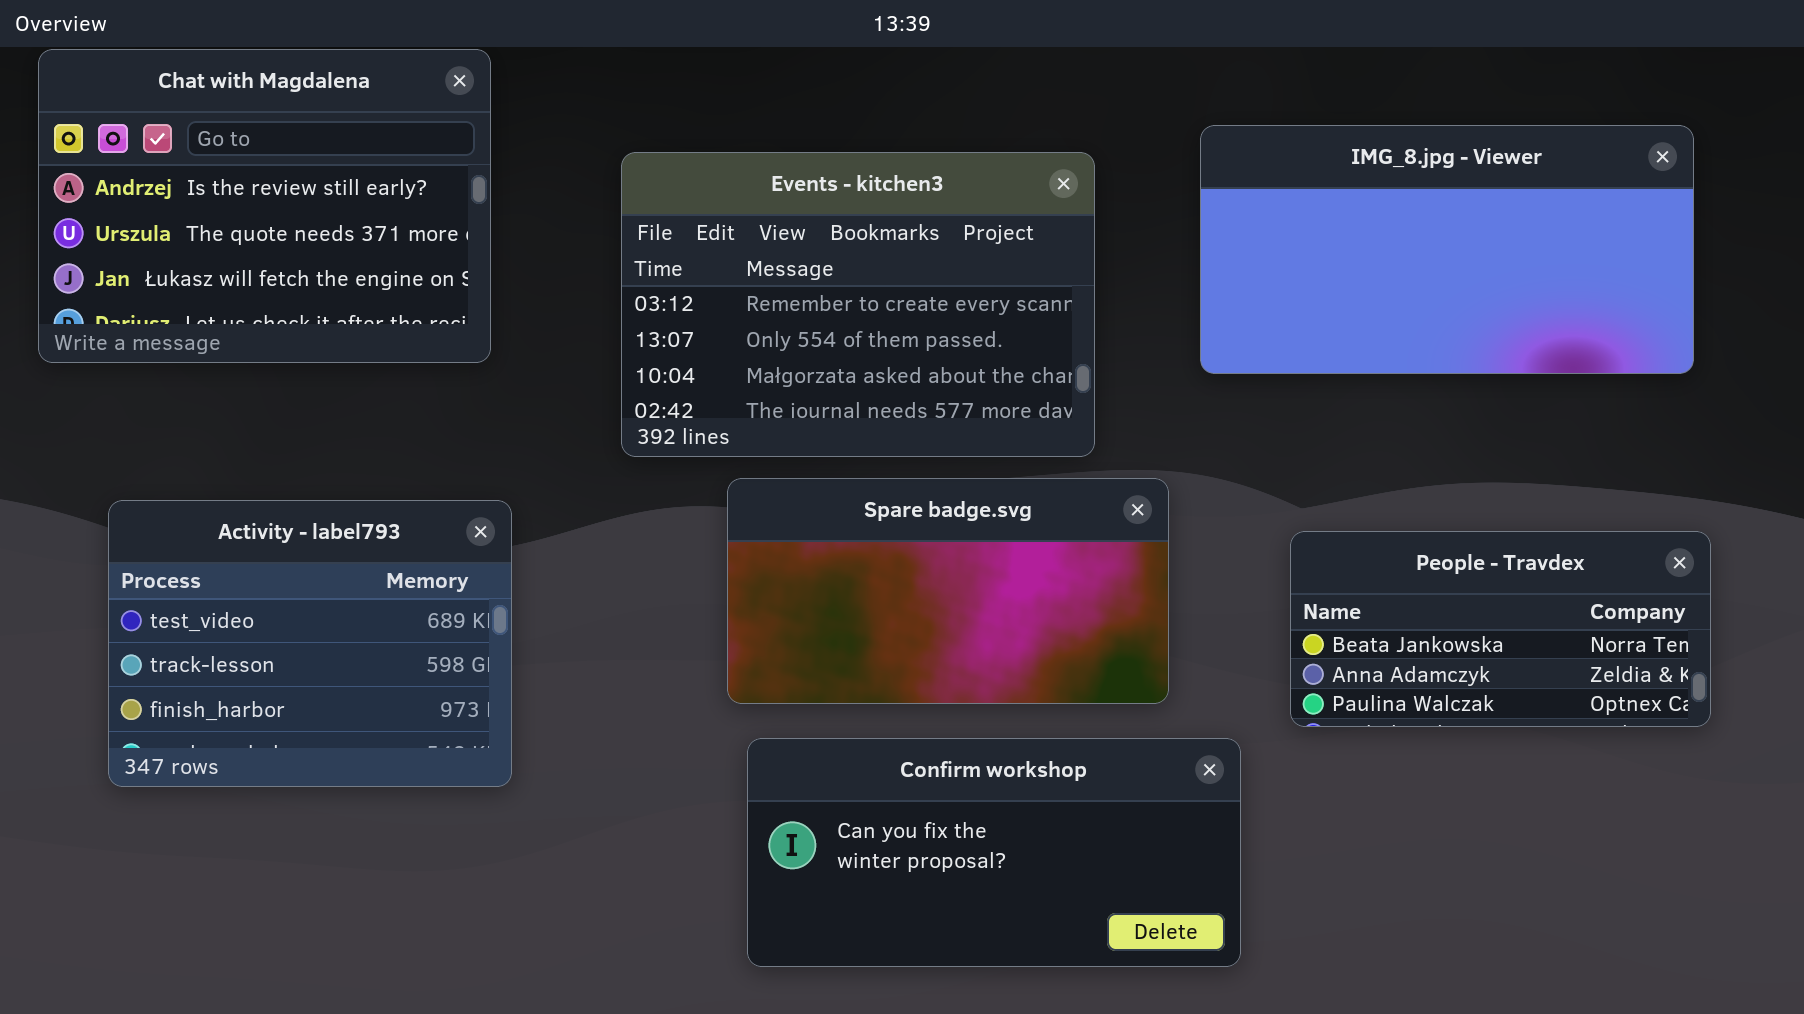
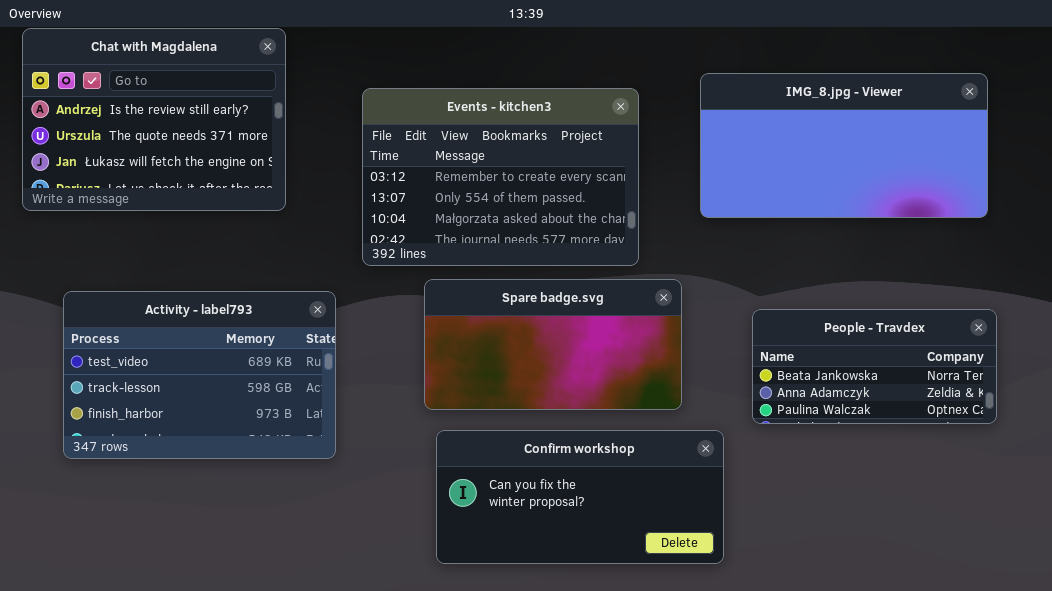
Activity - label793: [108,500,512,787] -> [63,291,336,459], resized

